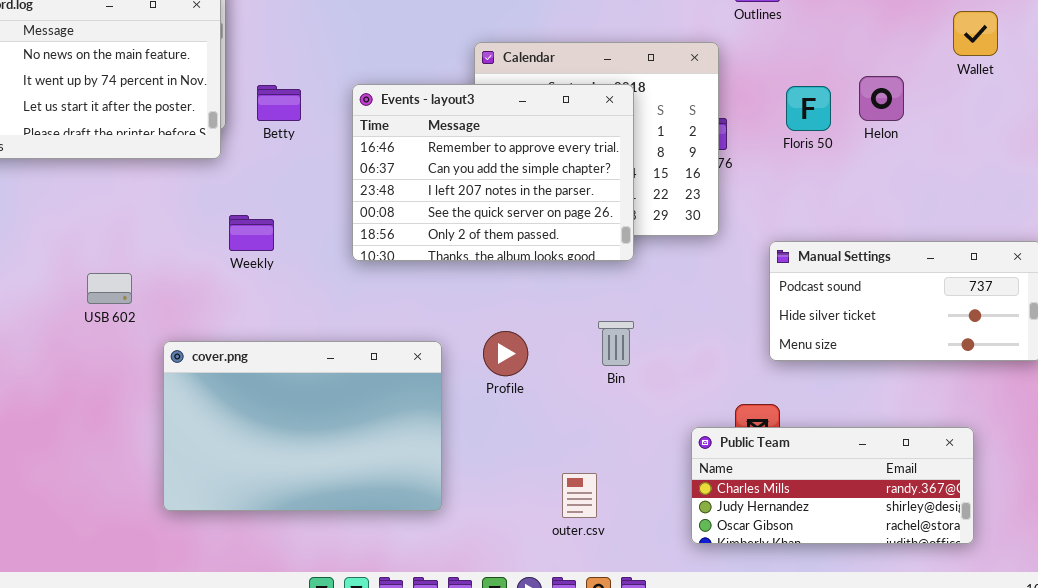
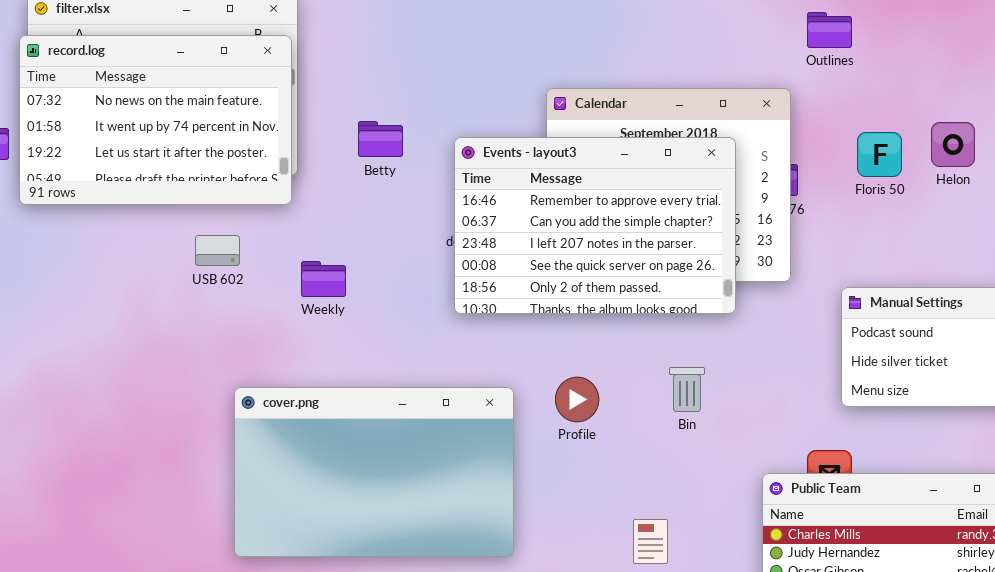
Events - layout3: [352,84,634,261] -> [454,137,736,314], moved
Betty: [257,85,301,121] -> [358,121,403,157], moved
USB 602: [87,273,132,304] -> [195,235,240,266], moved

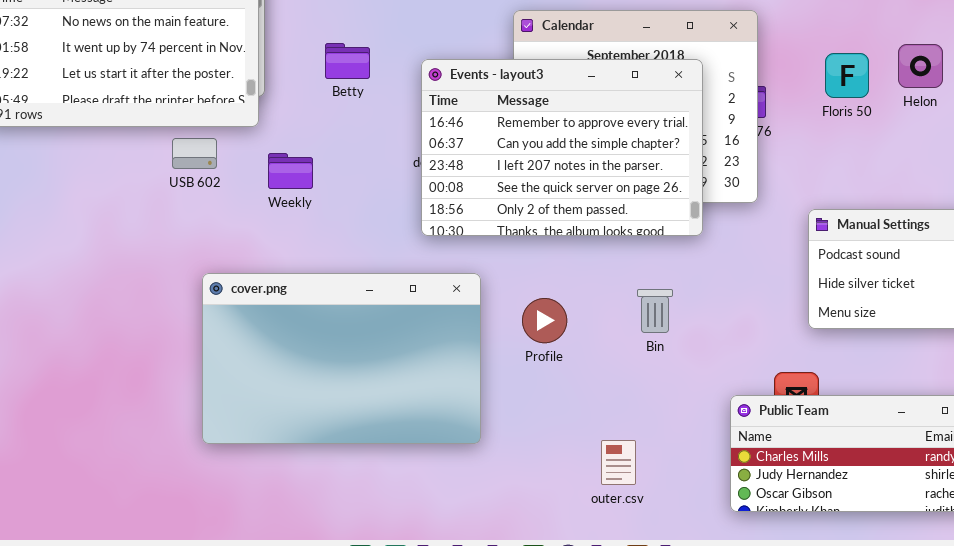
USB 602: [195,235,240,266] -> [172,138,217,169], moved
Weekly: [301,261,346,297] -> [268,153,313,189], moved
cover.png: [234,387,514,557] -> [202,273,481,444], moved

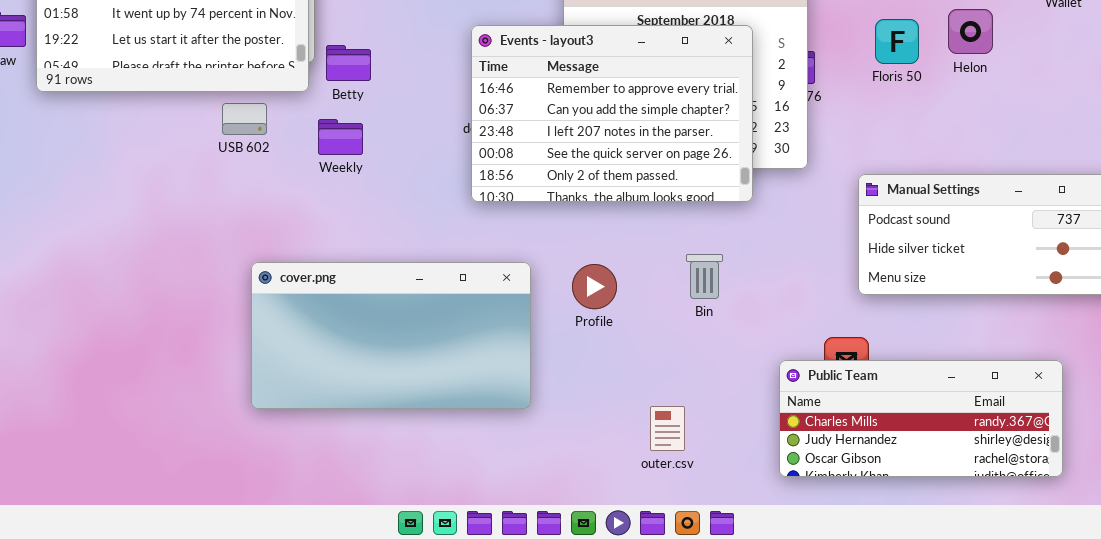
Betty: [325,43,370,79] -> [326,45,371,81], moved
cover.png: [202,273,481,444] -> [251,262,531,409], resized

